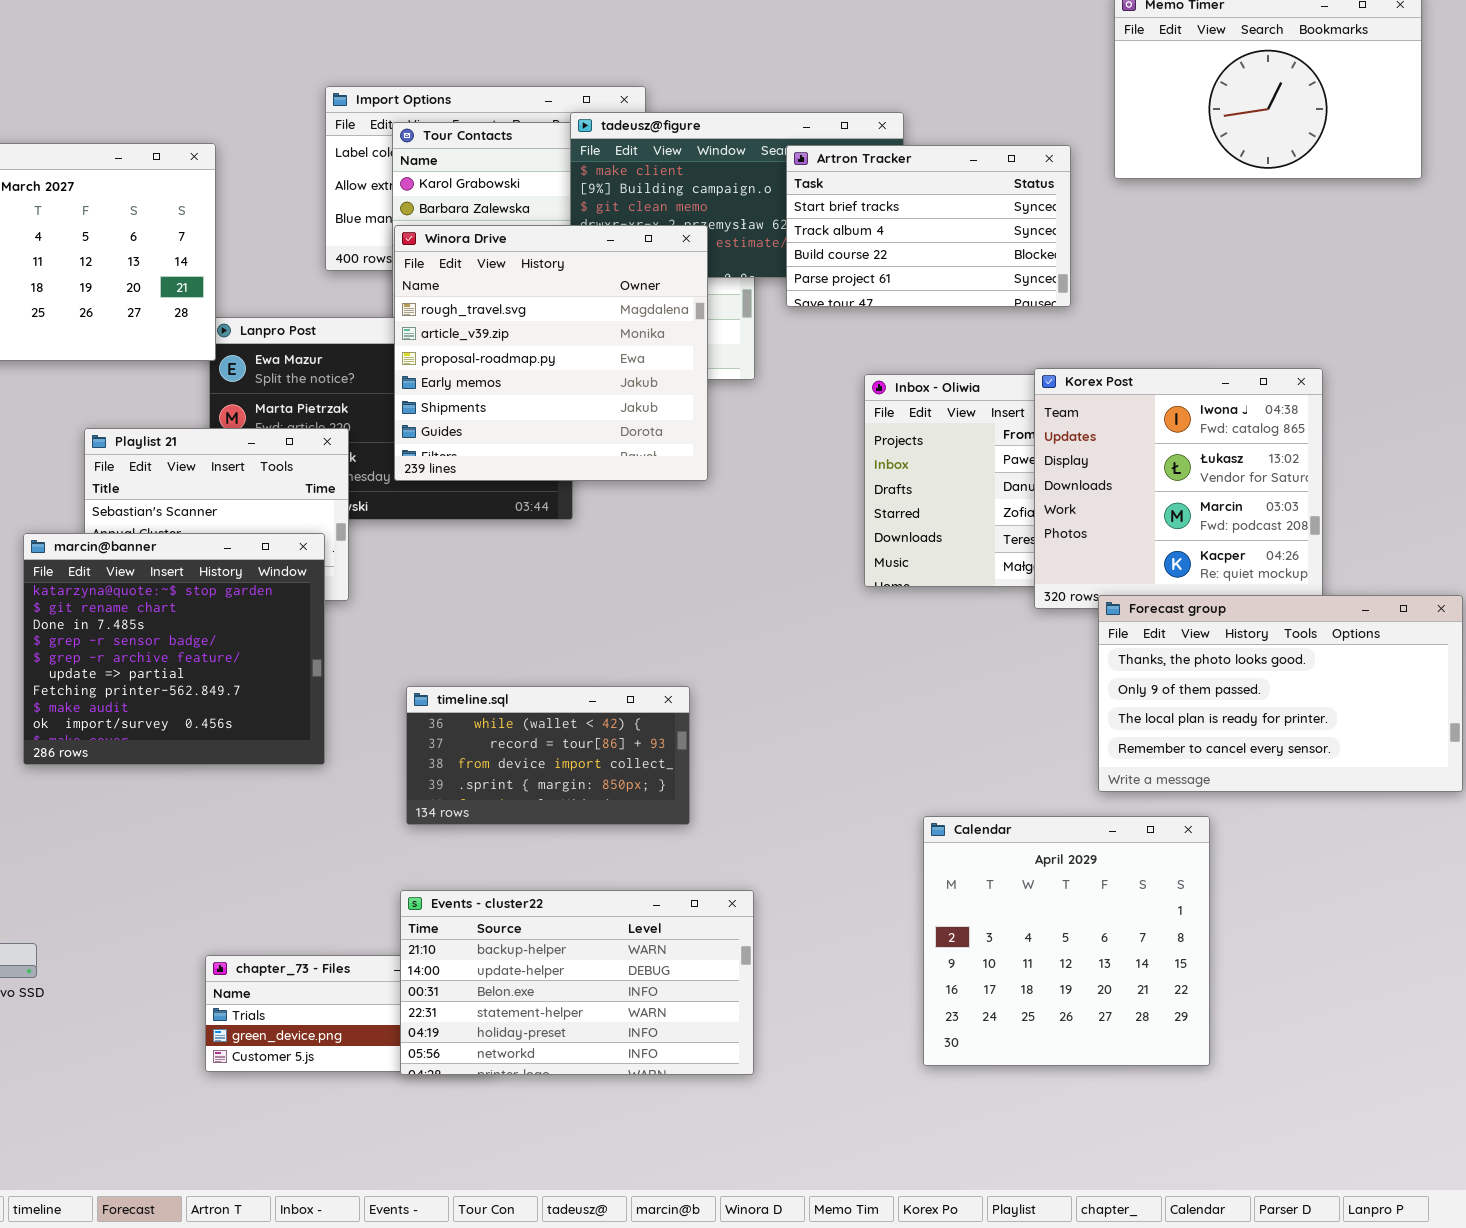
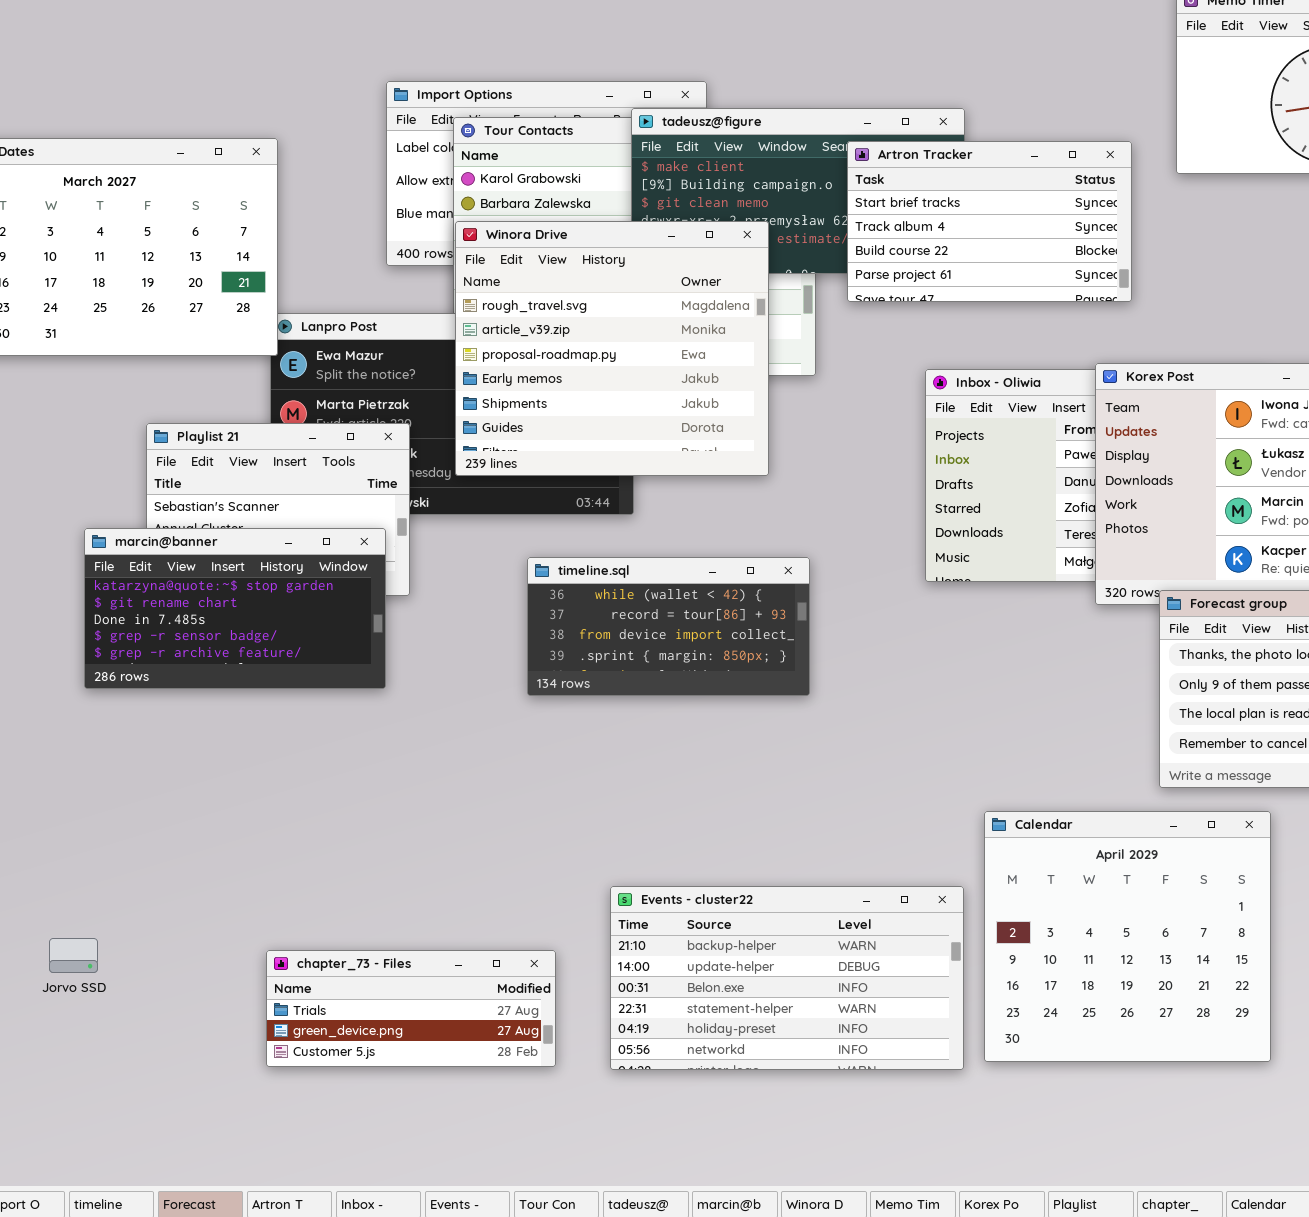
marcin@banner: [23,533,325,765] -> [84,528,386,689], resized
timeline.sql: [406,686,690,825] -> [527,557,810,696], moved
Events - cluster22: [400,890,754,1075] -> [610,886,964,1070], moved

